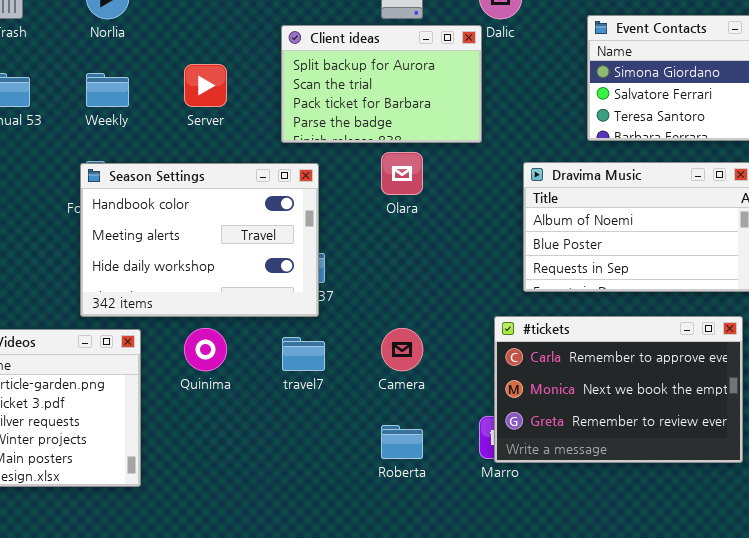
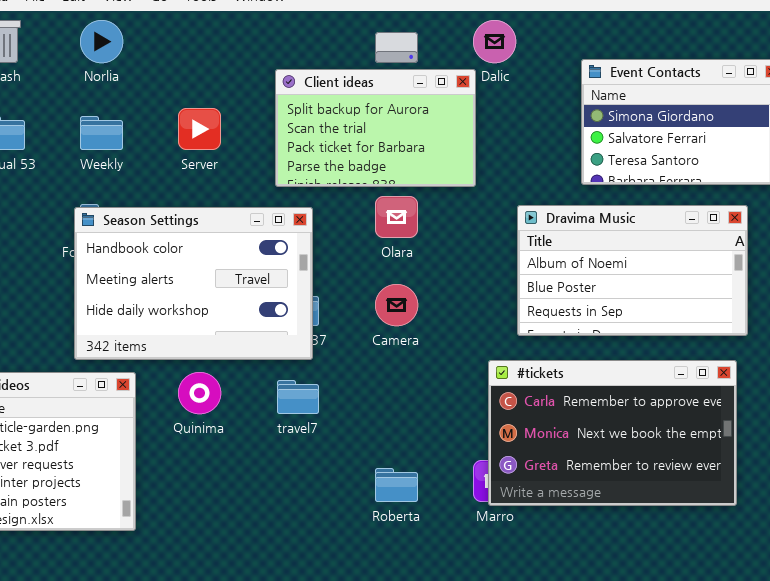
Camera: [381,328,423,371] -> [375,284,418,326], moved

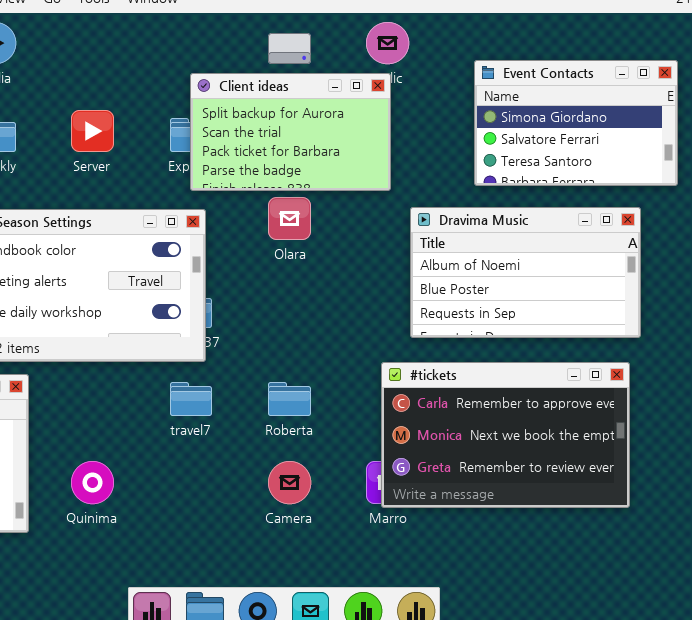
Client ideas: [275,69,476,187] -> [190,73,391,191], moved
Camera: [375,284,418,326] -> [268,461,311,504], moved
Quinima: [178,372,221,414] -> [71,461,114,504], moved
Roberta: [375,468,418,502] -> [268,382,311,416], moved

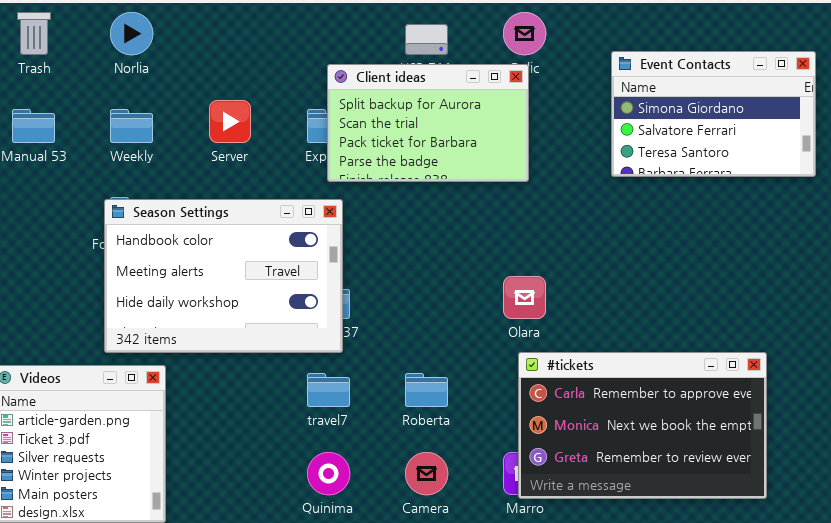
Olara: [268,197,311,240] -> [503,276,546,319], moved
Dravima Music: [410,207,641,338] -> none, closed
Quinima: [71,461,114,504] -> [307,452,350,495], moved

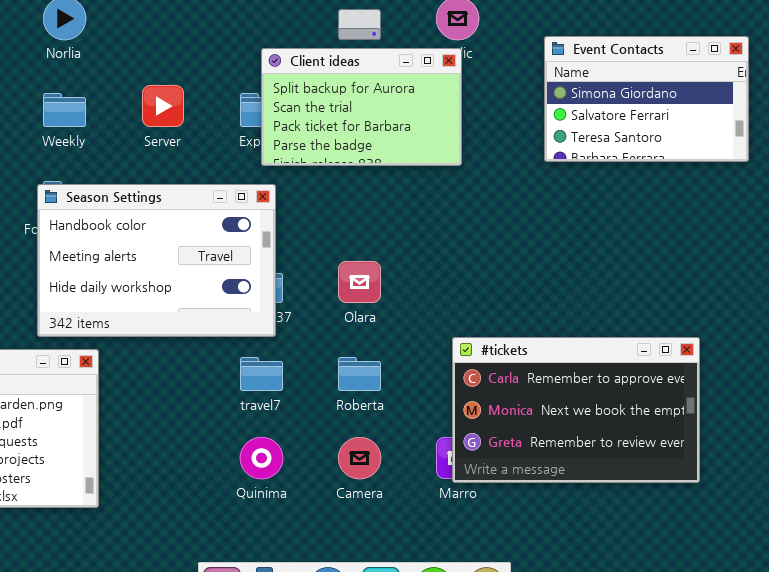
Olara: [503,276,546,319] -> [338,261,381,303], moved

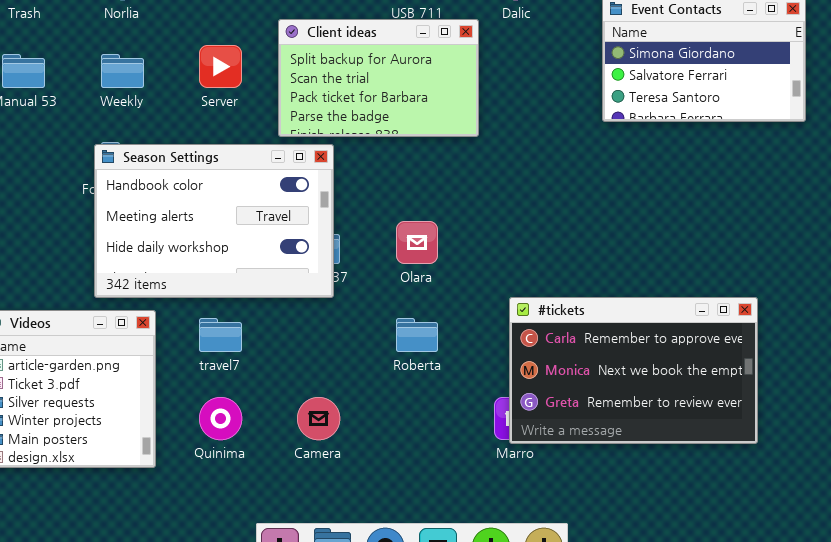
Client ideas: [261,48,462,166] -> [278,19,479,137], moved
travel7: [240,357,283,391] -> [199,318,242,352], moved
Quinima: [240,437,283,479] -> [199,397,242,440], moved
Camera: [338,437,381,479] -> [297,397,340,440], moved

